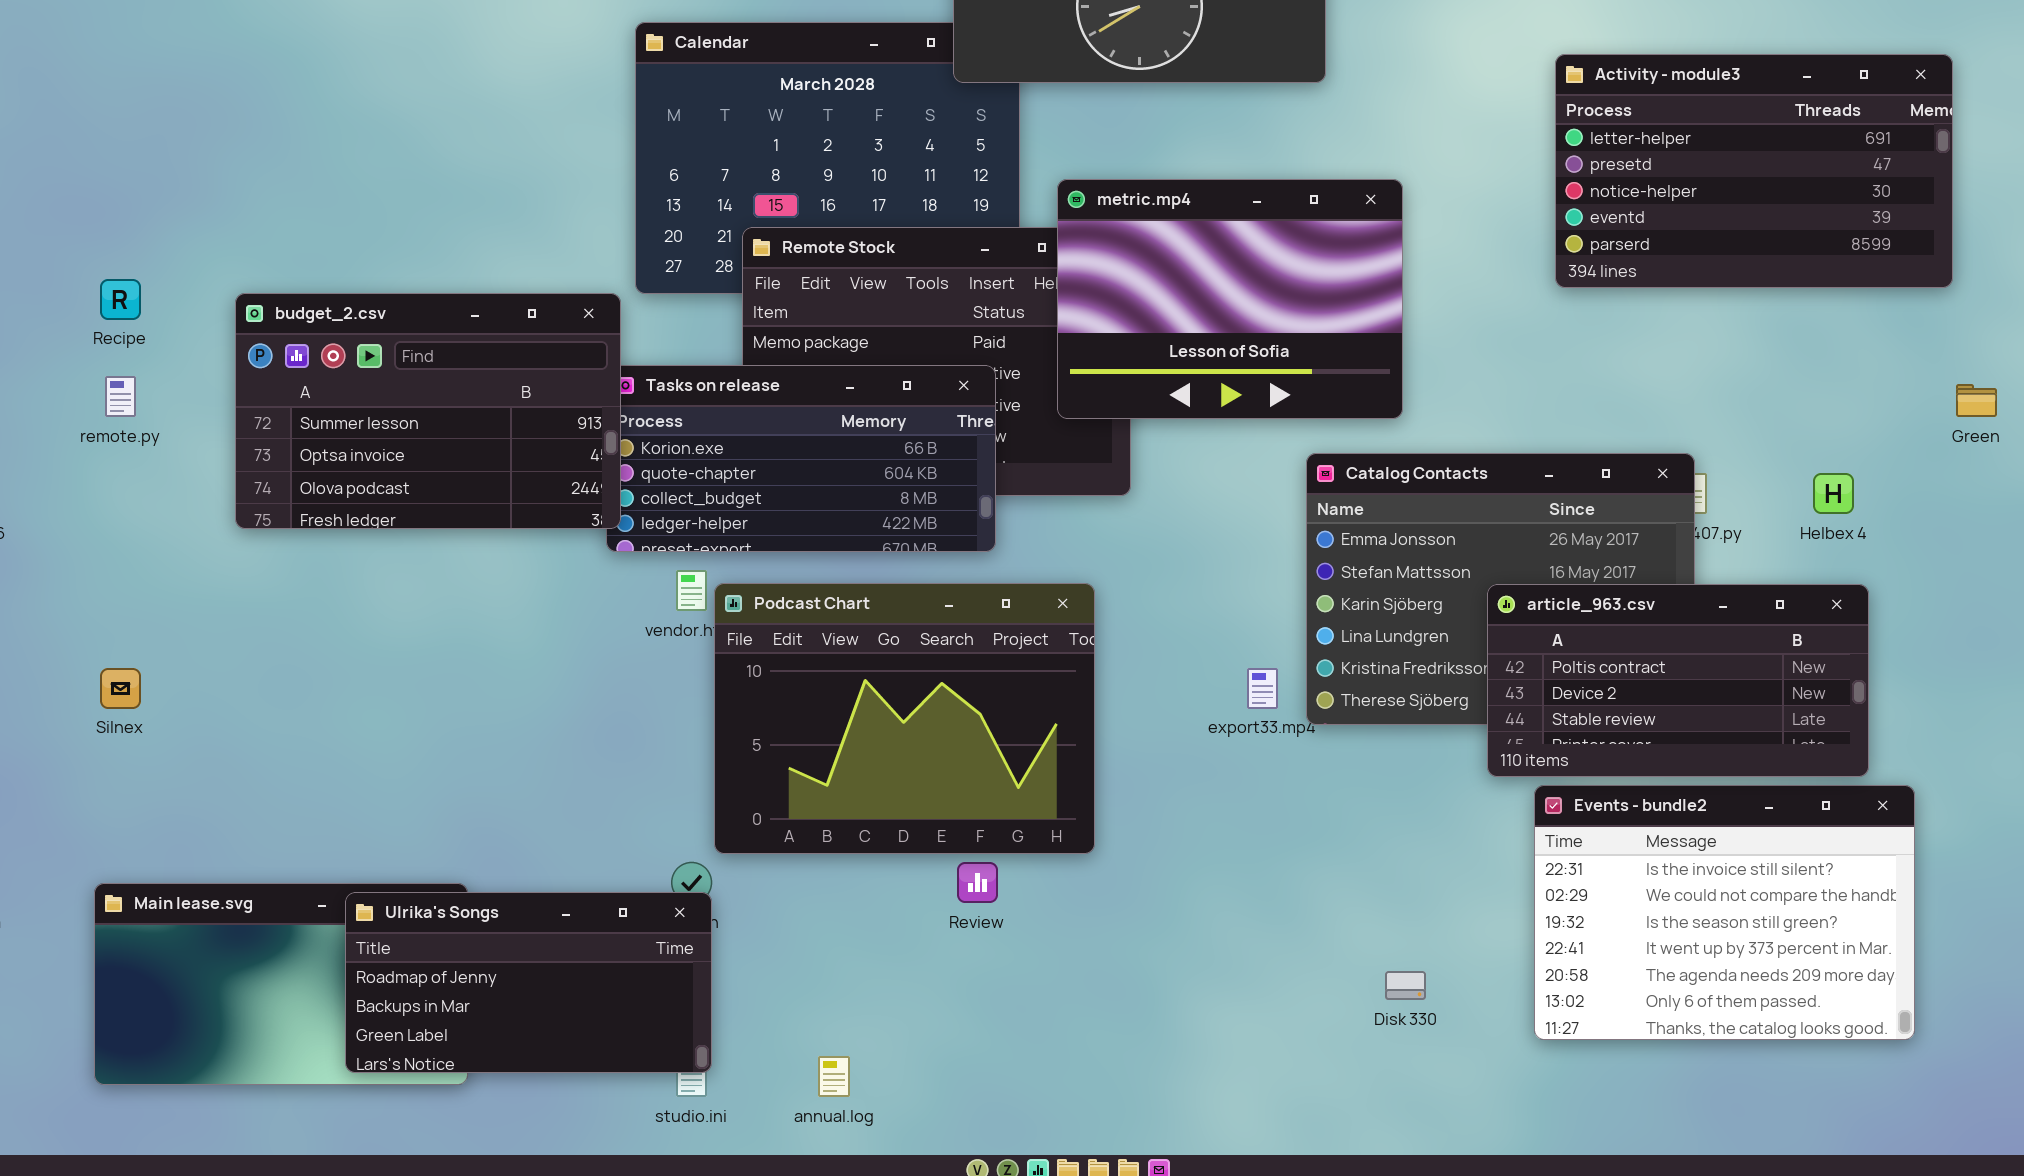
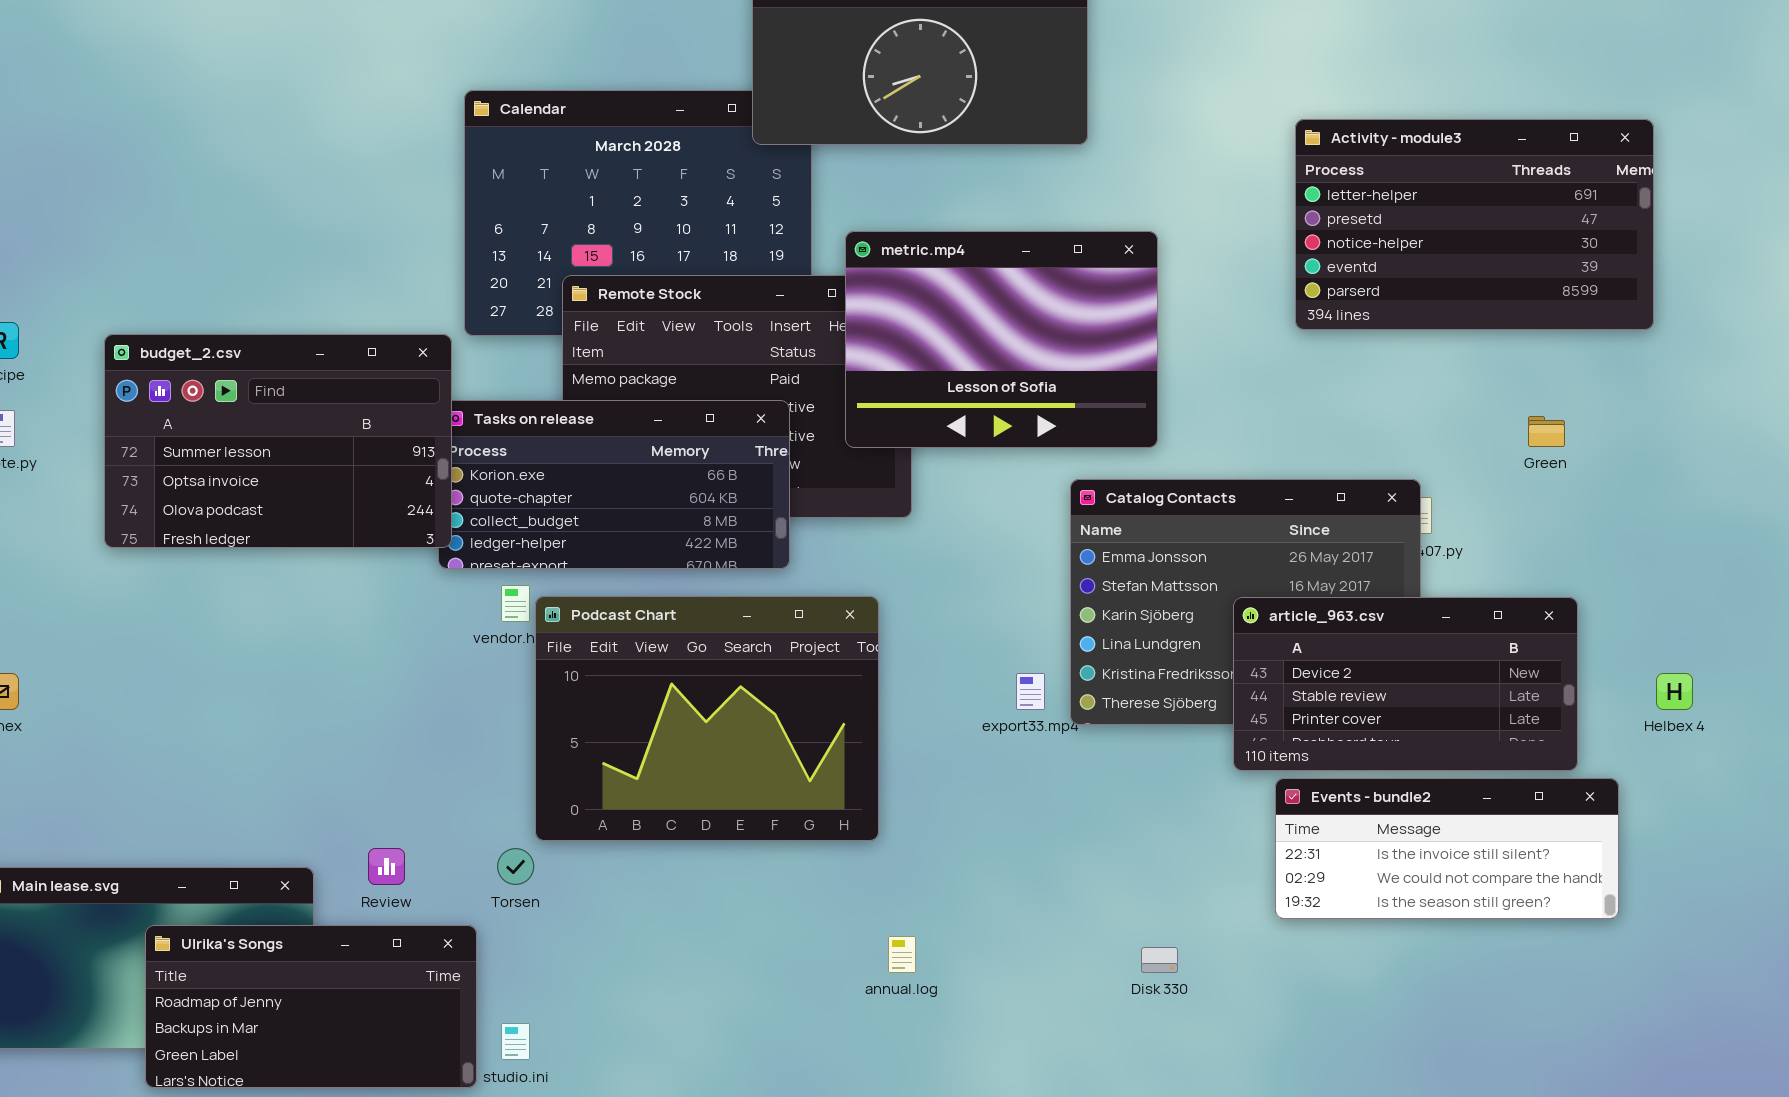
Green: [1956,384,1997,417] -> [1528,416,1565,447], moved
Helbex 4: [1813,473,1854,514] -> [1656,673,1693,710], moved
article_963.csv: [1487,584,1869,777] -> [1233,597,1578,771], scrolled down 1 row
Events - bundle2: [1534,785,1915,1040] -> [1275,778,1619,919], resized
Review: [957,862,998,903] -> [368,848,405,885], moved
Ulrika's Songs: [345,892,712,1073] -> [145,925,477,1088], moved
annual.log: [818,1056,850,1097] -> [888,936,916,973], moved

